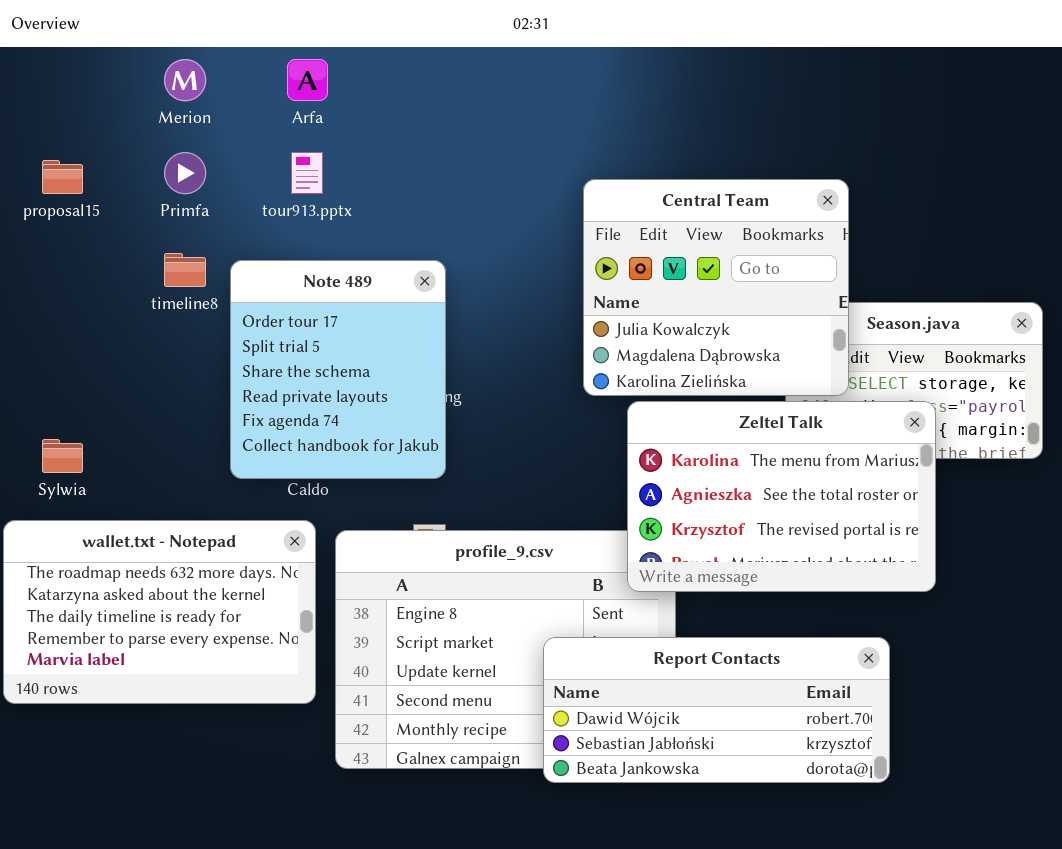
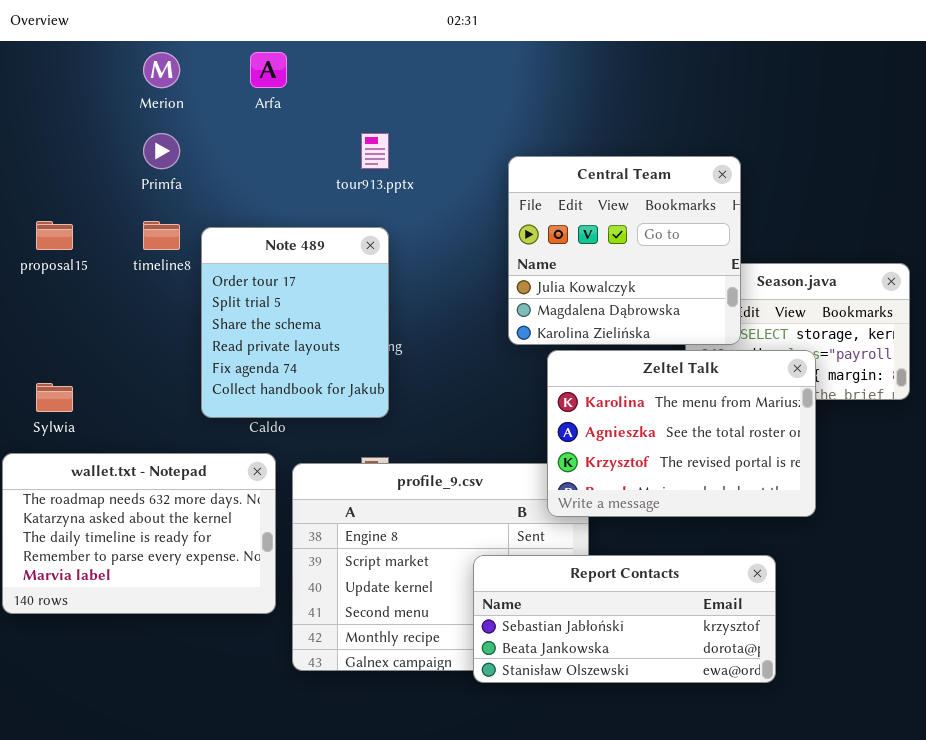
tour913.pptx: [291,152,323,194] -> [361,133,389,169], moved
proposal15: [42,160,83,194] -> [36,221,73,250], moved
Report Contacts: [543,637,890,783] -> [473,555,776,683], scrolled down 1 row

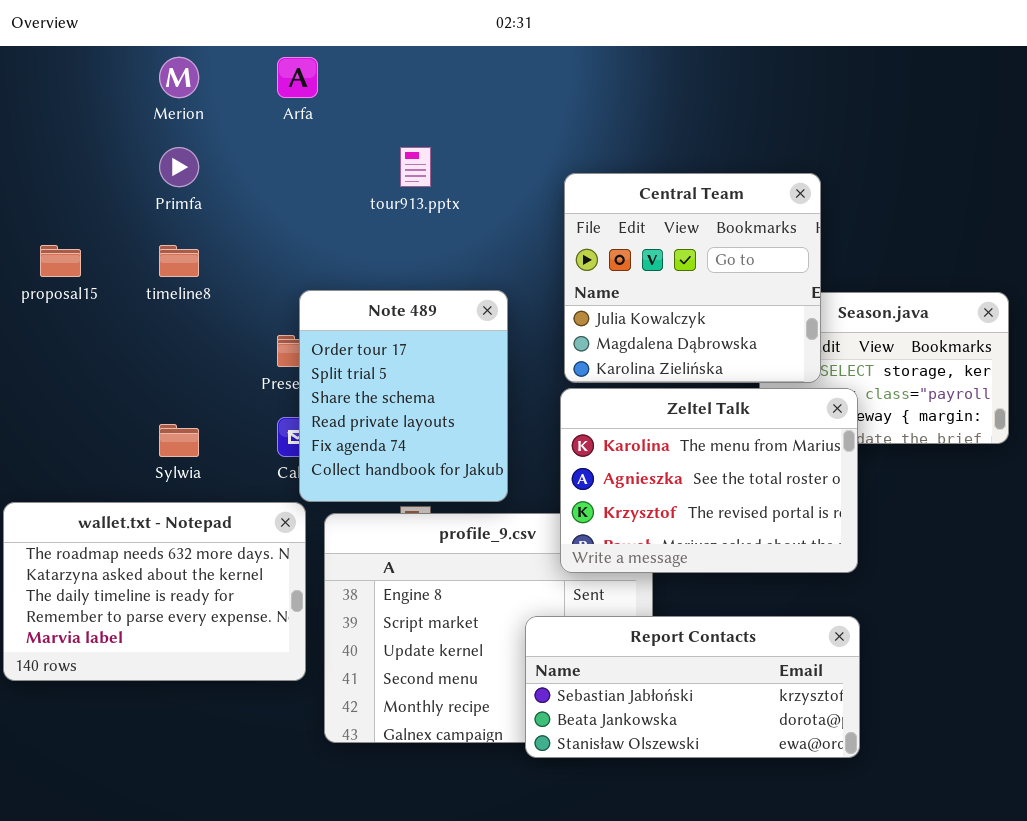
Note 489: [201,227,389,418] -> [299,290,508,502], moved
Zeltel Talk: [547,350,816,517] -> [560,388,858,573], moved
Sylwia: [36,383,73,412] -> [159,424,199,457], moved

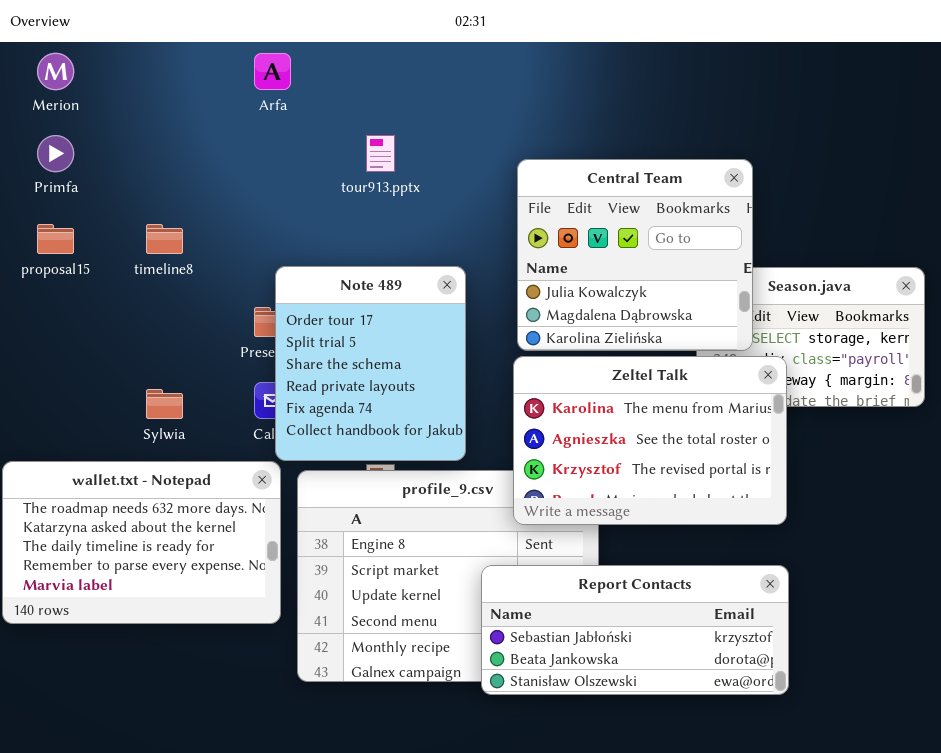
Merion: [159,57,199,98] -> [37,53,74,90], moved
Primfa: [159,147,199,187] -> [37,135,74,172], moved

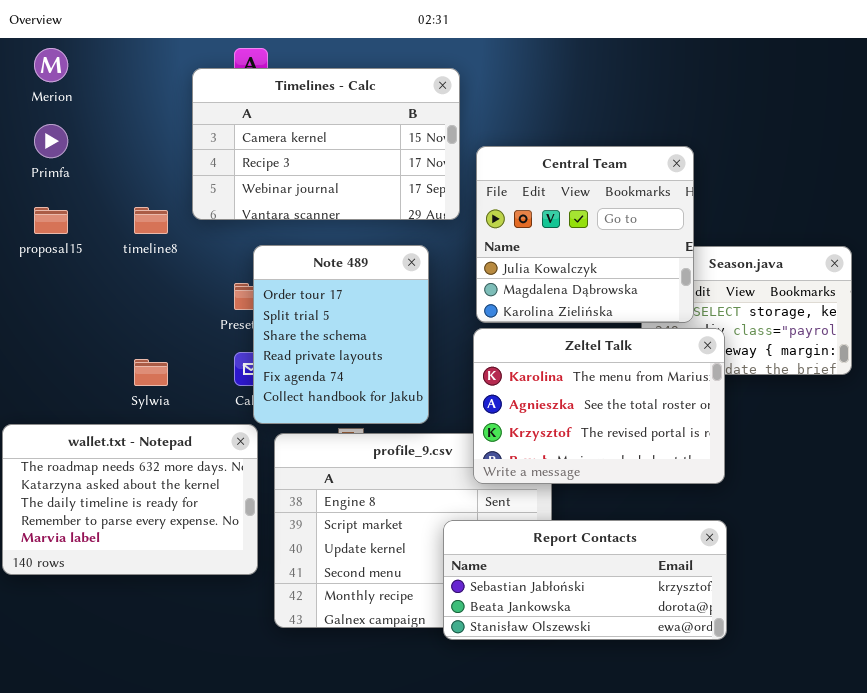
Timelines - Calc: none -> [192,68,460,220], opened

